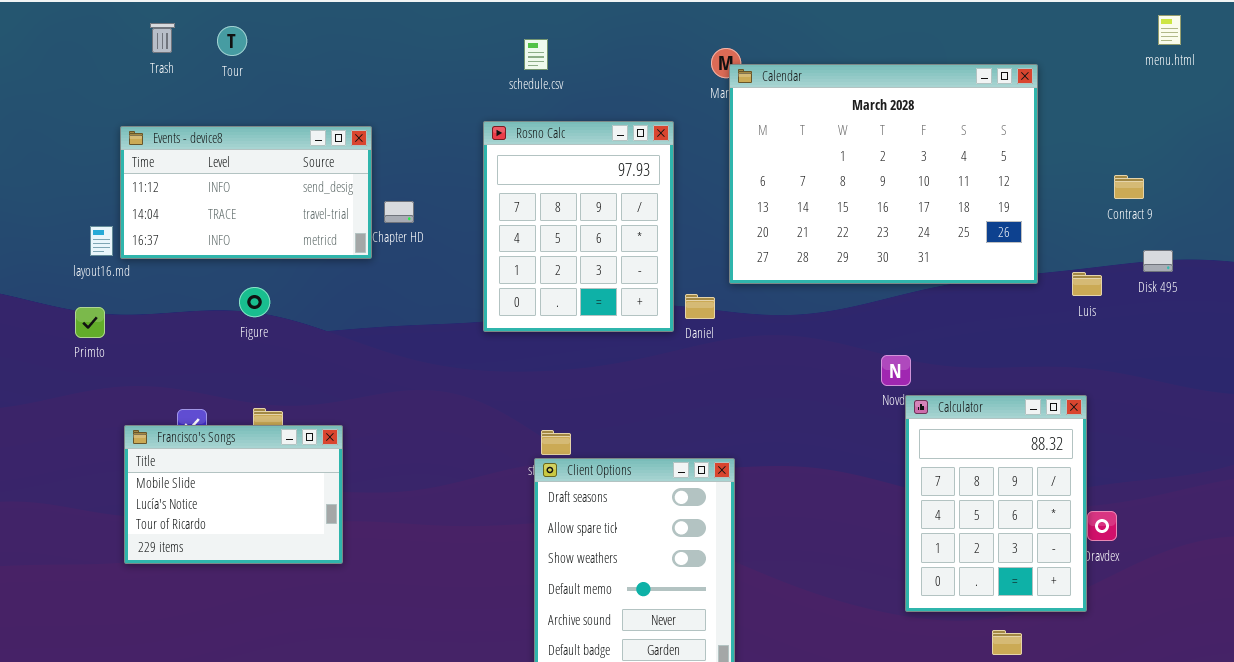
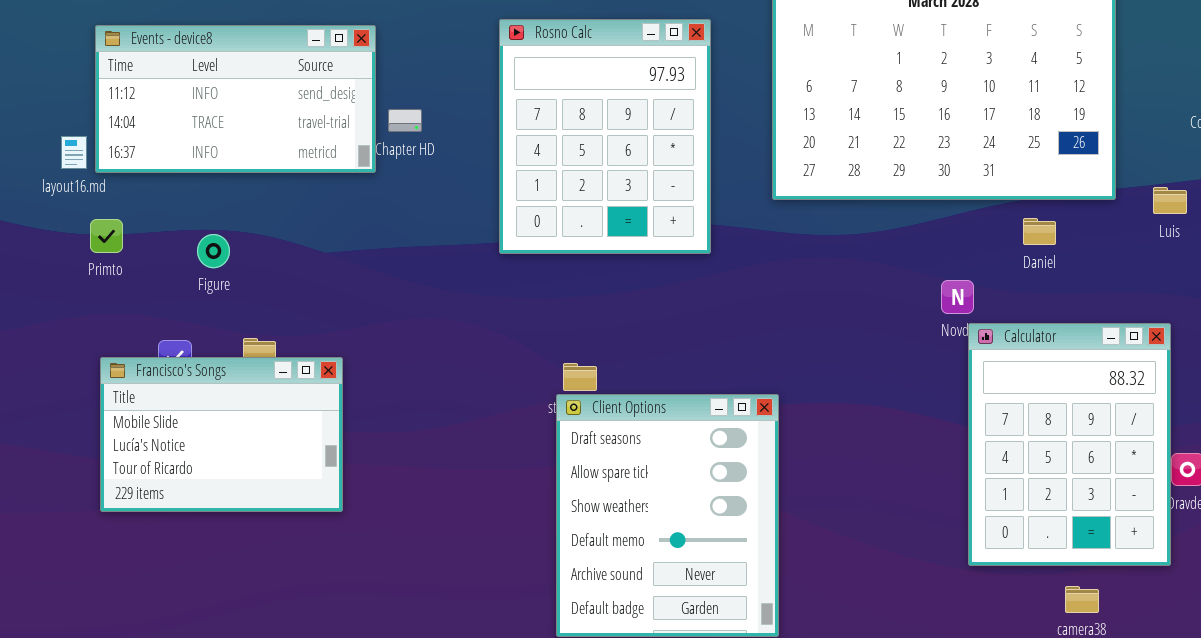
Figure: [239,287,270,317] -> [197,234,230,268], moved
Daniel: [685,294,715,319] -> [1023,218,1056,245], moved
Primto: [75,307,105,338] -> [90,219,123,253], moved

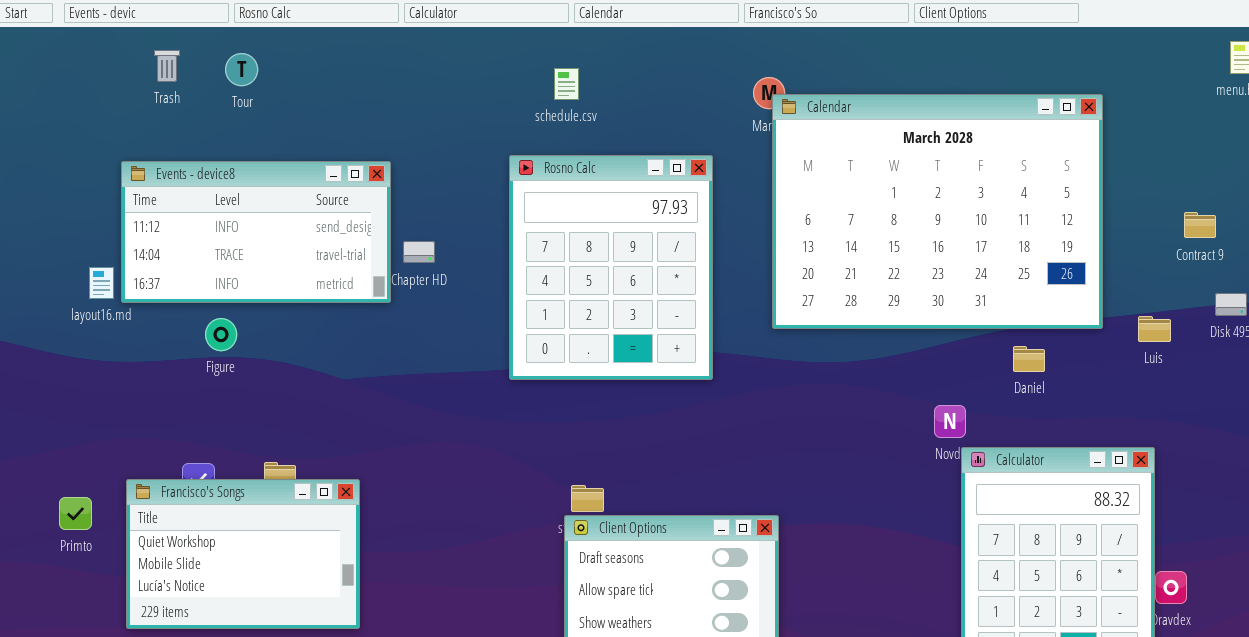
Primto: [90,219,123,253] -> [59,497,92,530], moved
Figure: [197,234,230,268] -> [205,318,237,351], moved
Francisco's Songs: [100,357,343,512] -> [126,479,360,629], scrolled up 1 row

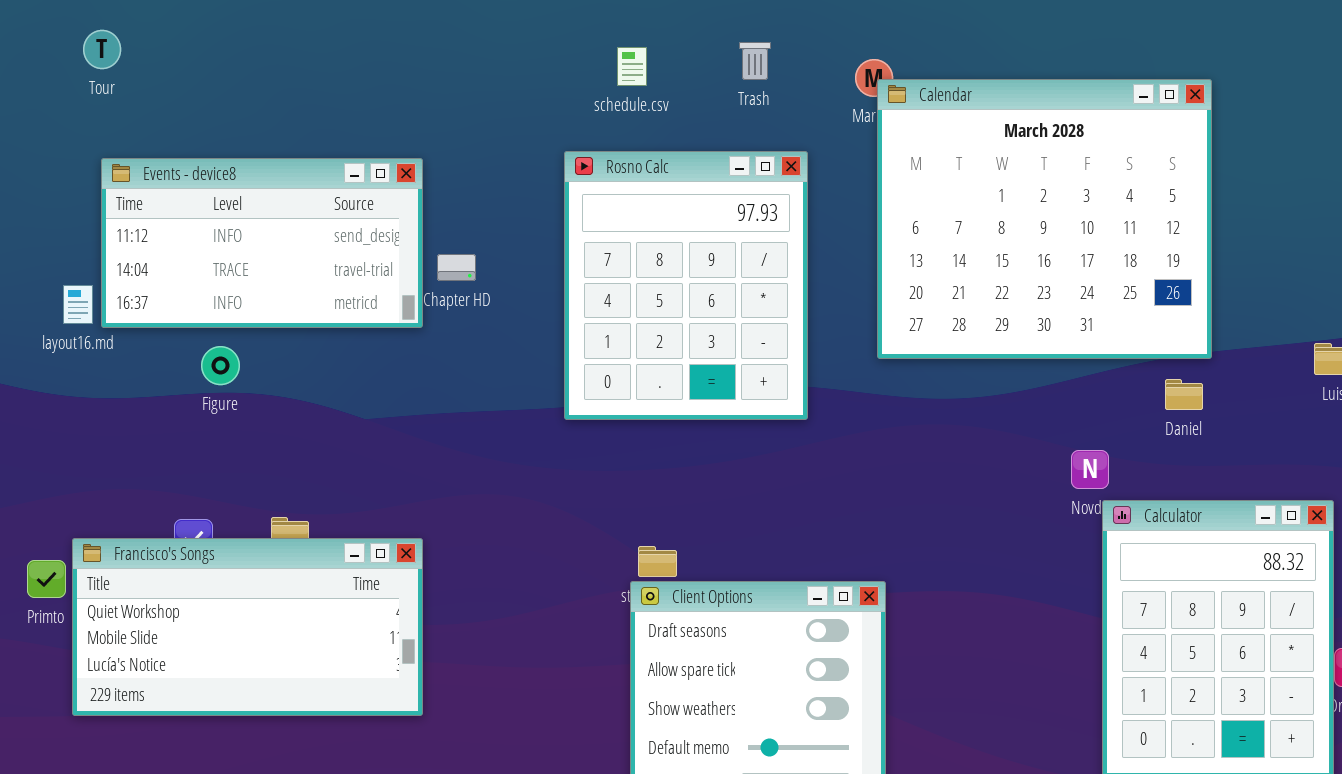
Trash: [154,50,180,82] -> [739,42,771,80], moved
Tour: [225,53,258,86] -> [83,30,121,69], moved
Calendar: [772,94,1103,329] -> [877,79,1212,359], resized
Francisco's Songs: [126,479,360,629] -> [72,538,423,716], moved, resized

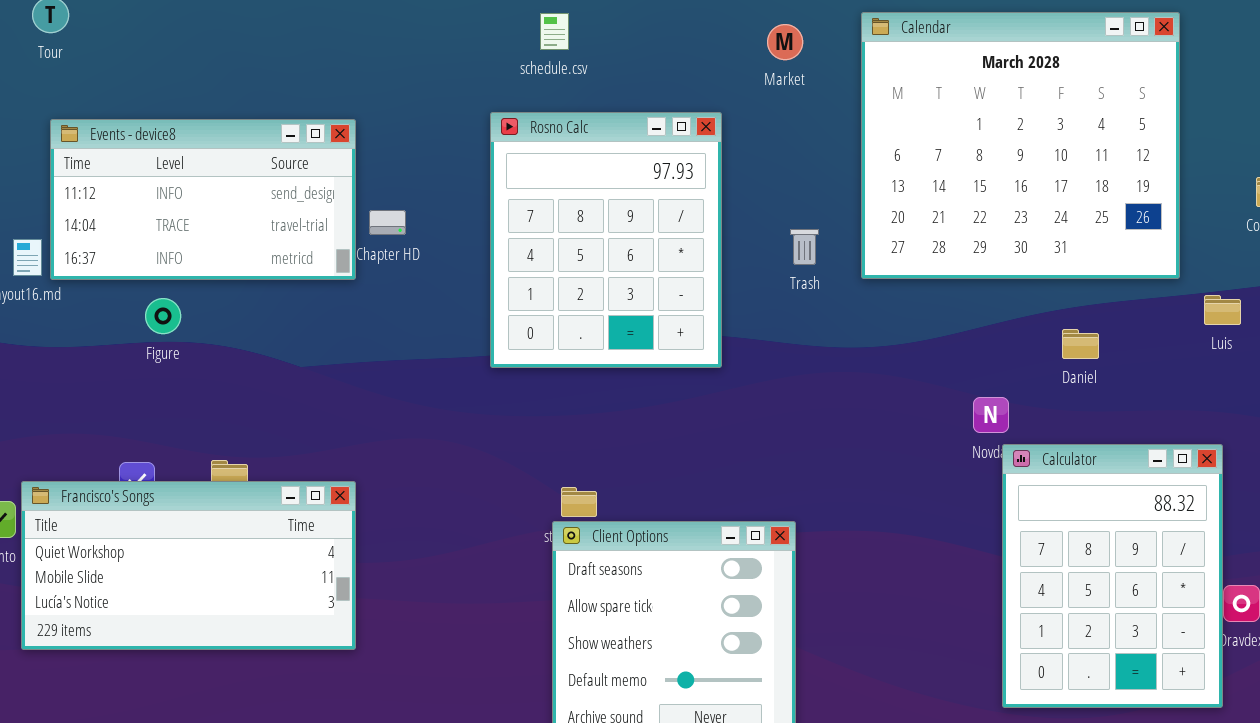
Trash: [739,42,771,80] -> [790,229,819,265], moved
Calendar: [877,79,1212,359] -> [861,12,1180,279], moved

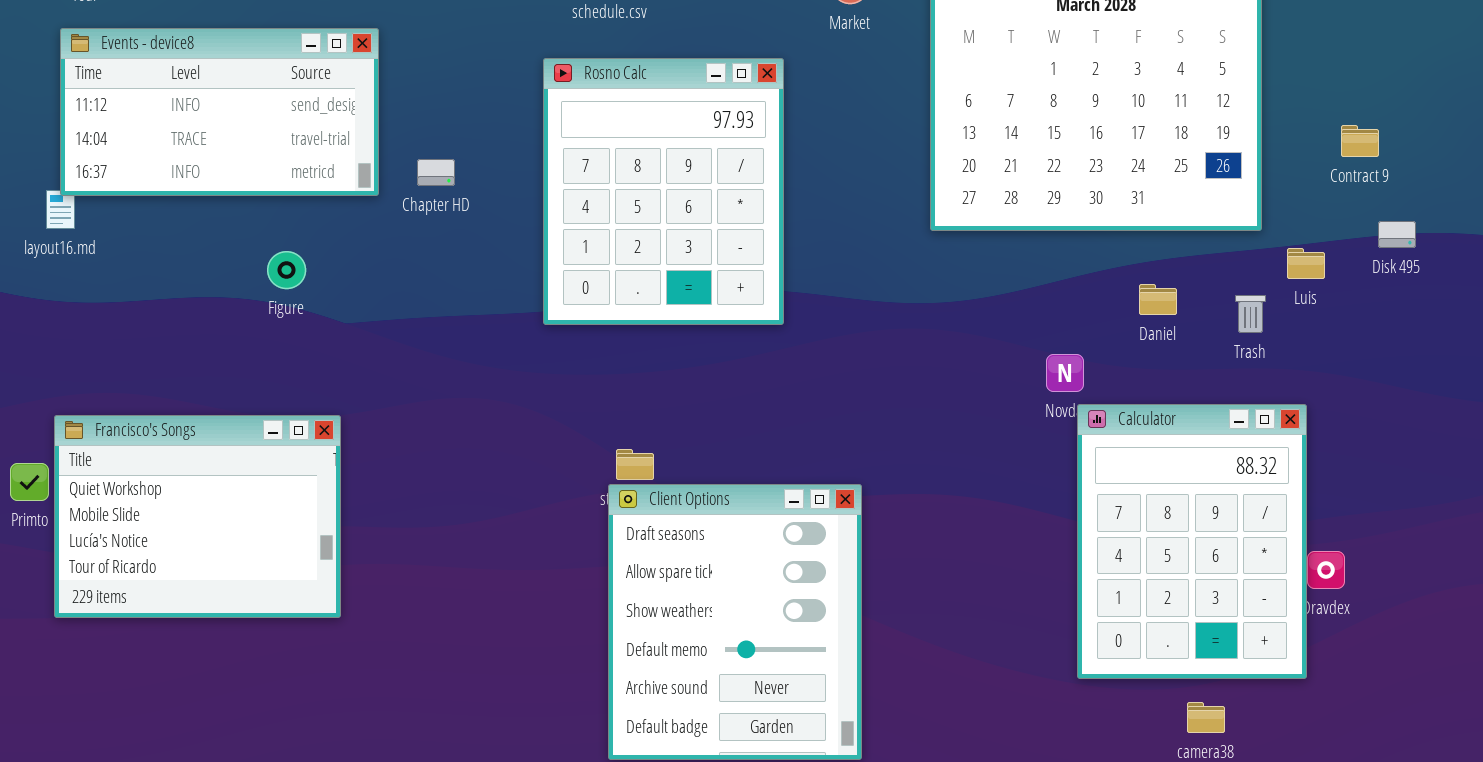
Events - device8: [50,119,356,280] -> [60,28,379,196], moved
Trash: [790,229,819,265] -> [1235,295,1266,333], moved
Figure: [145,298,181,334] -> [267,251,306,289], moved
Francisco's Songs: [21,481,356,650] -> [54,415,341,618], resized

